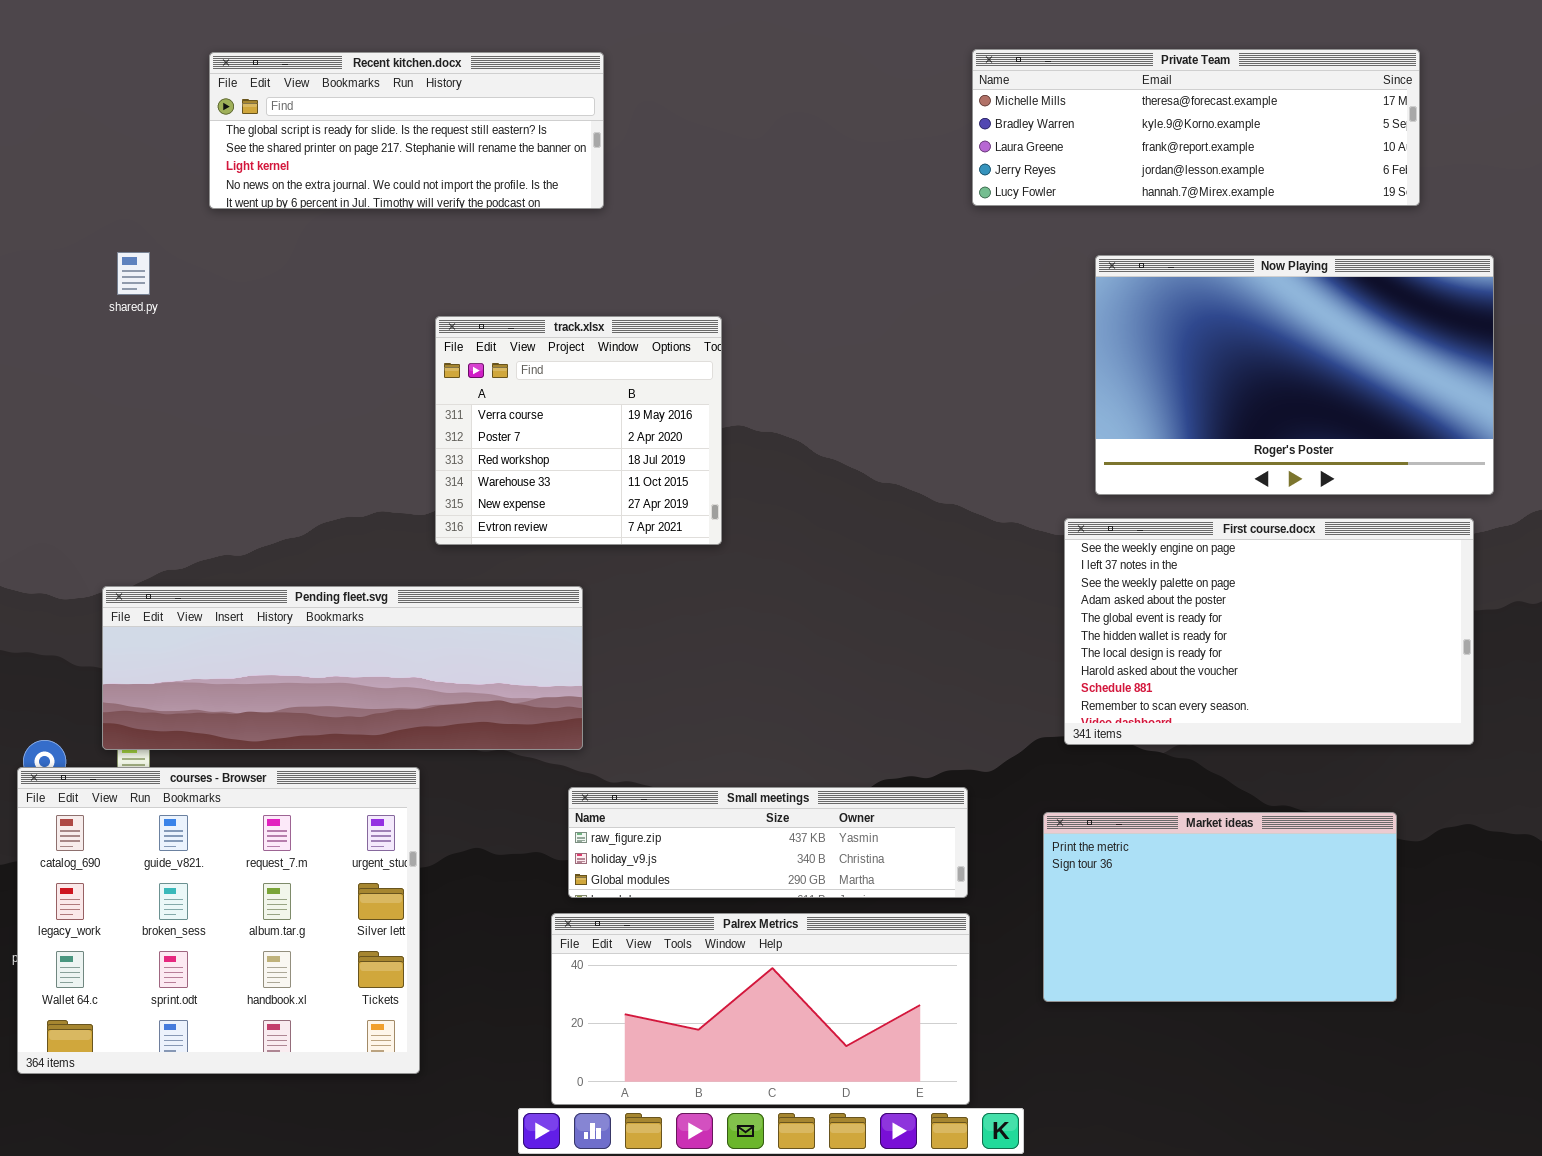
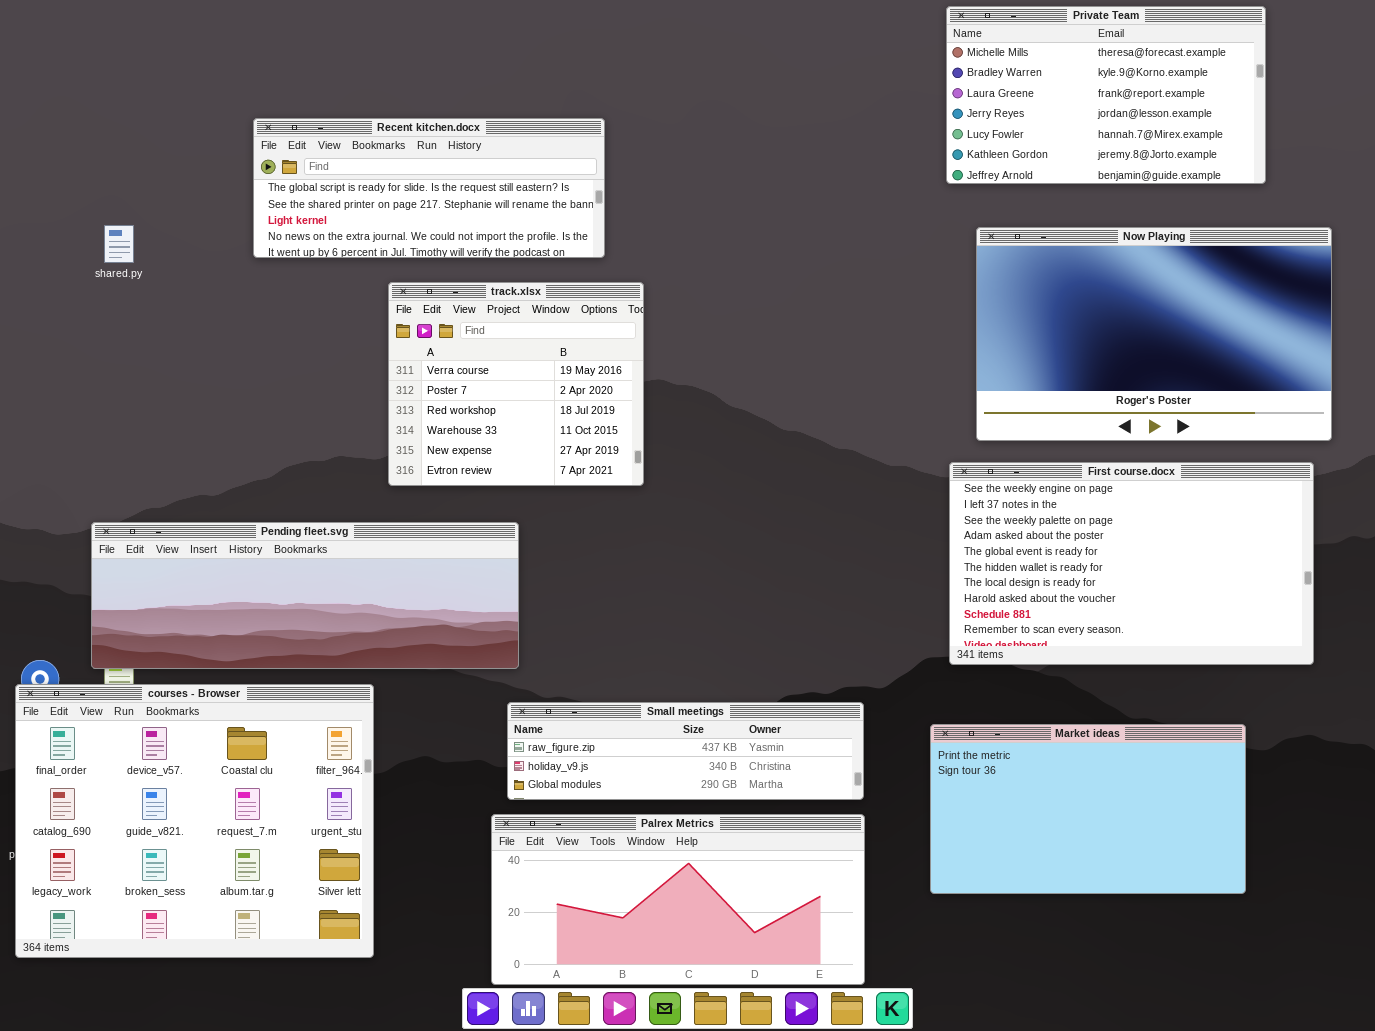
Private Team: [972,49,1420,206] -> [946,6,1266,184], resized
Recent kitchen.docx: [209,52,604,209] -> [253,118,605,258], moved
courses - Browser: [17,767,420,1074] -> [15,684,374,958], scrolled up 1 row

